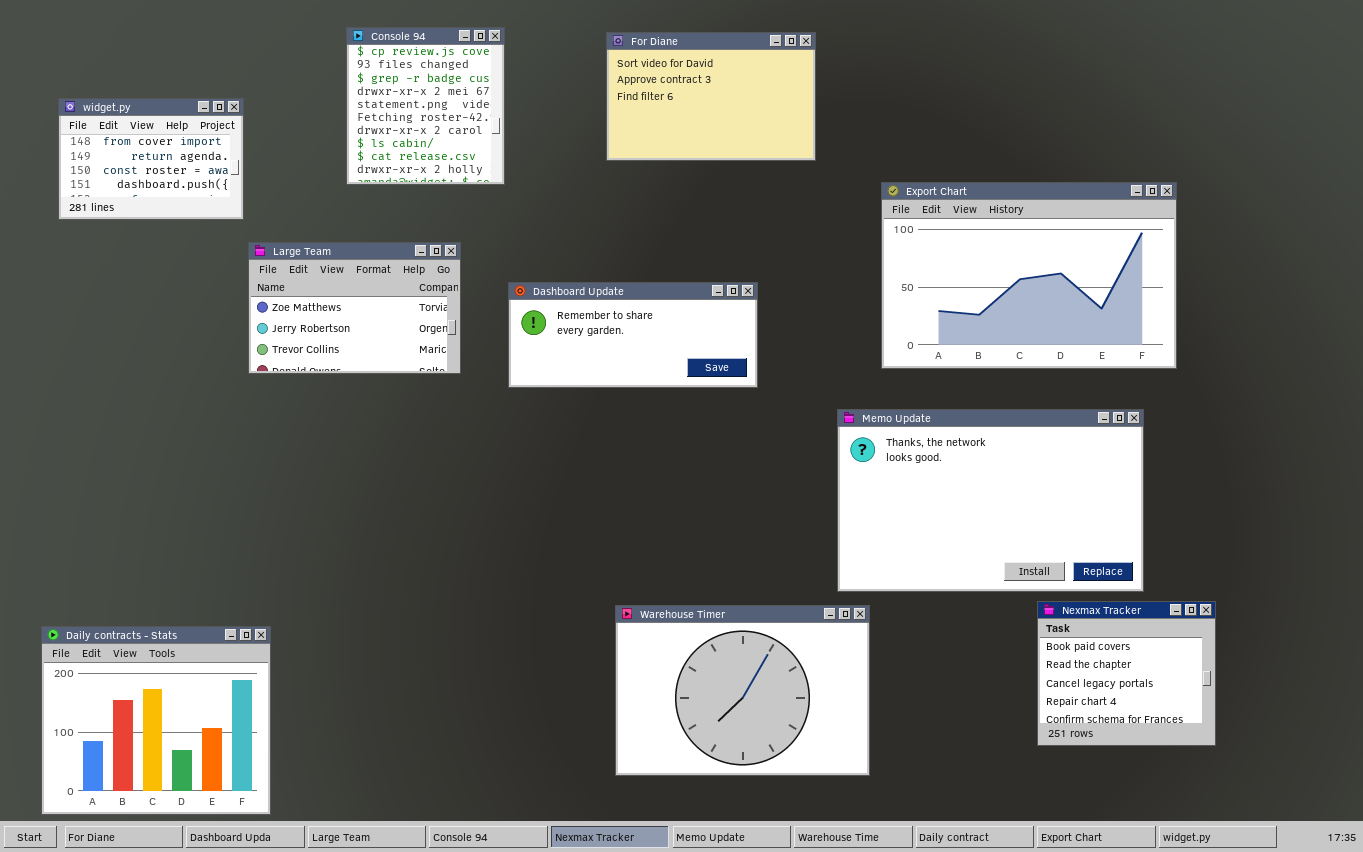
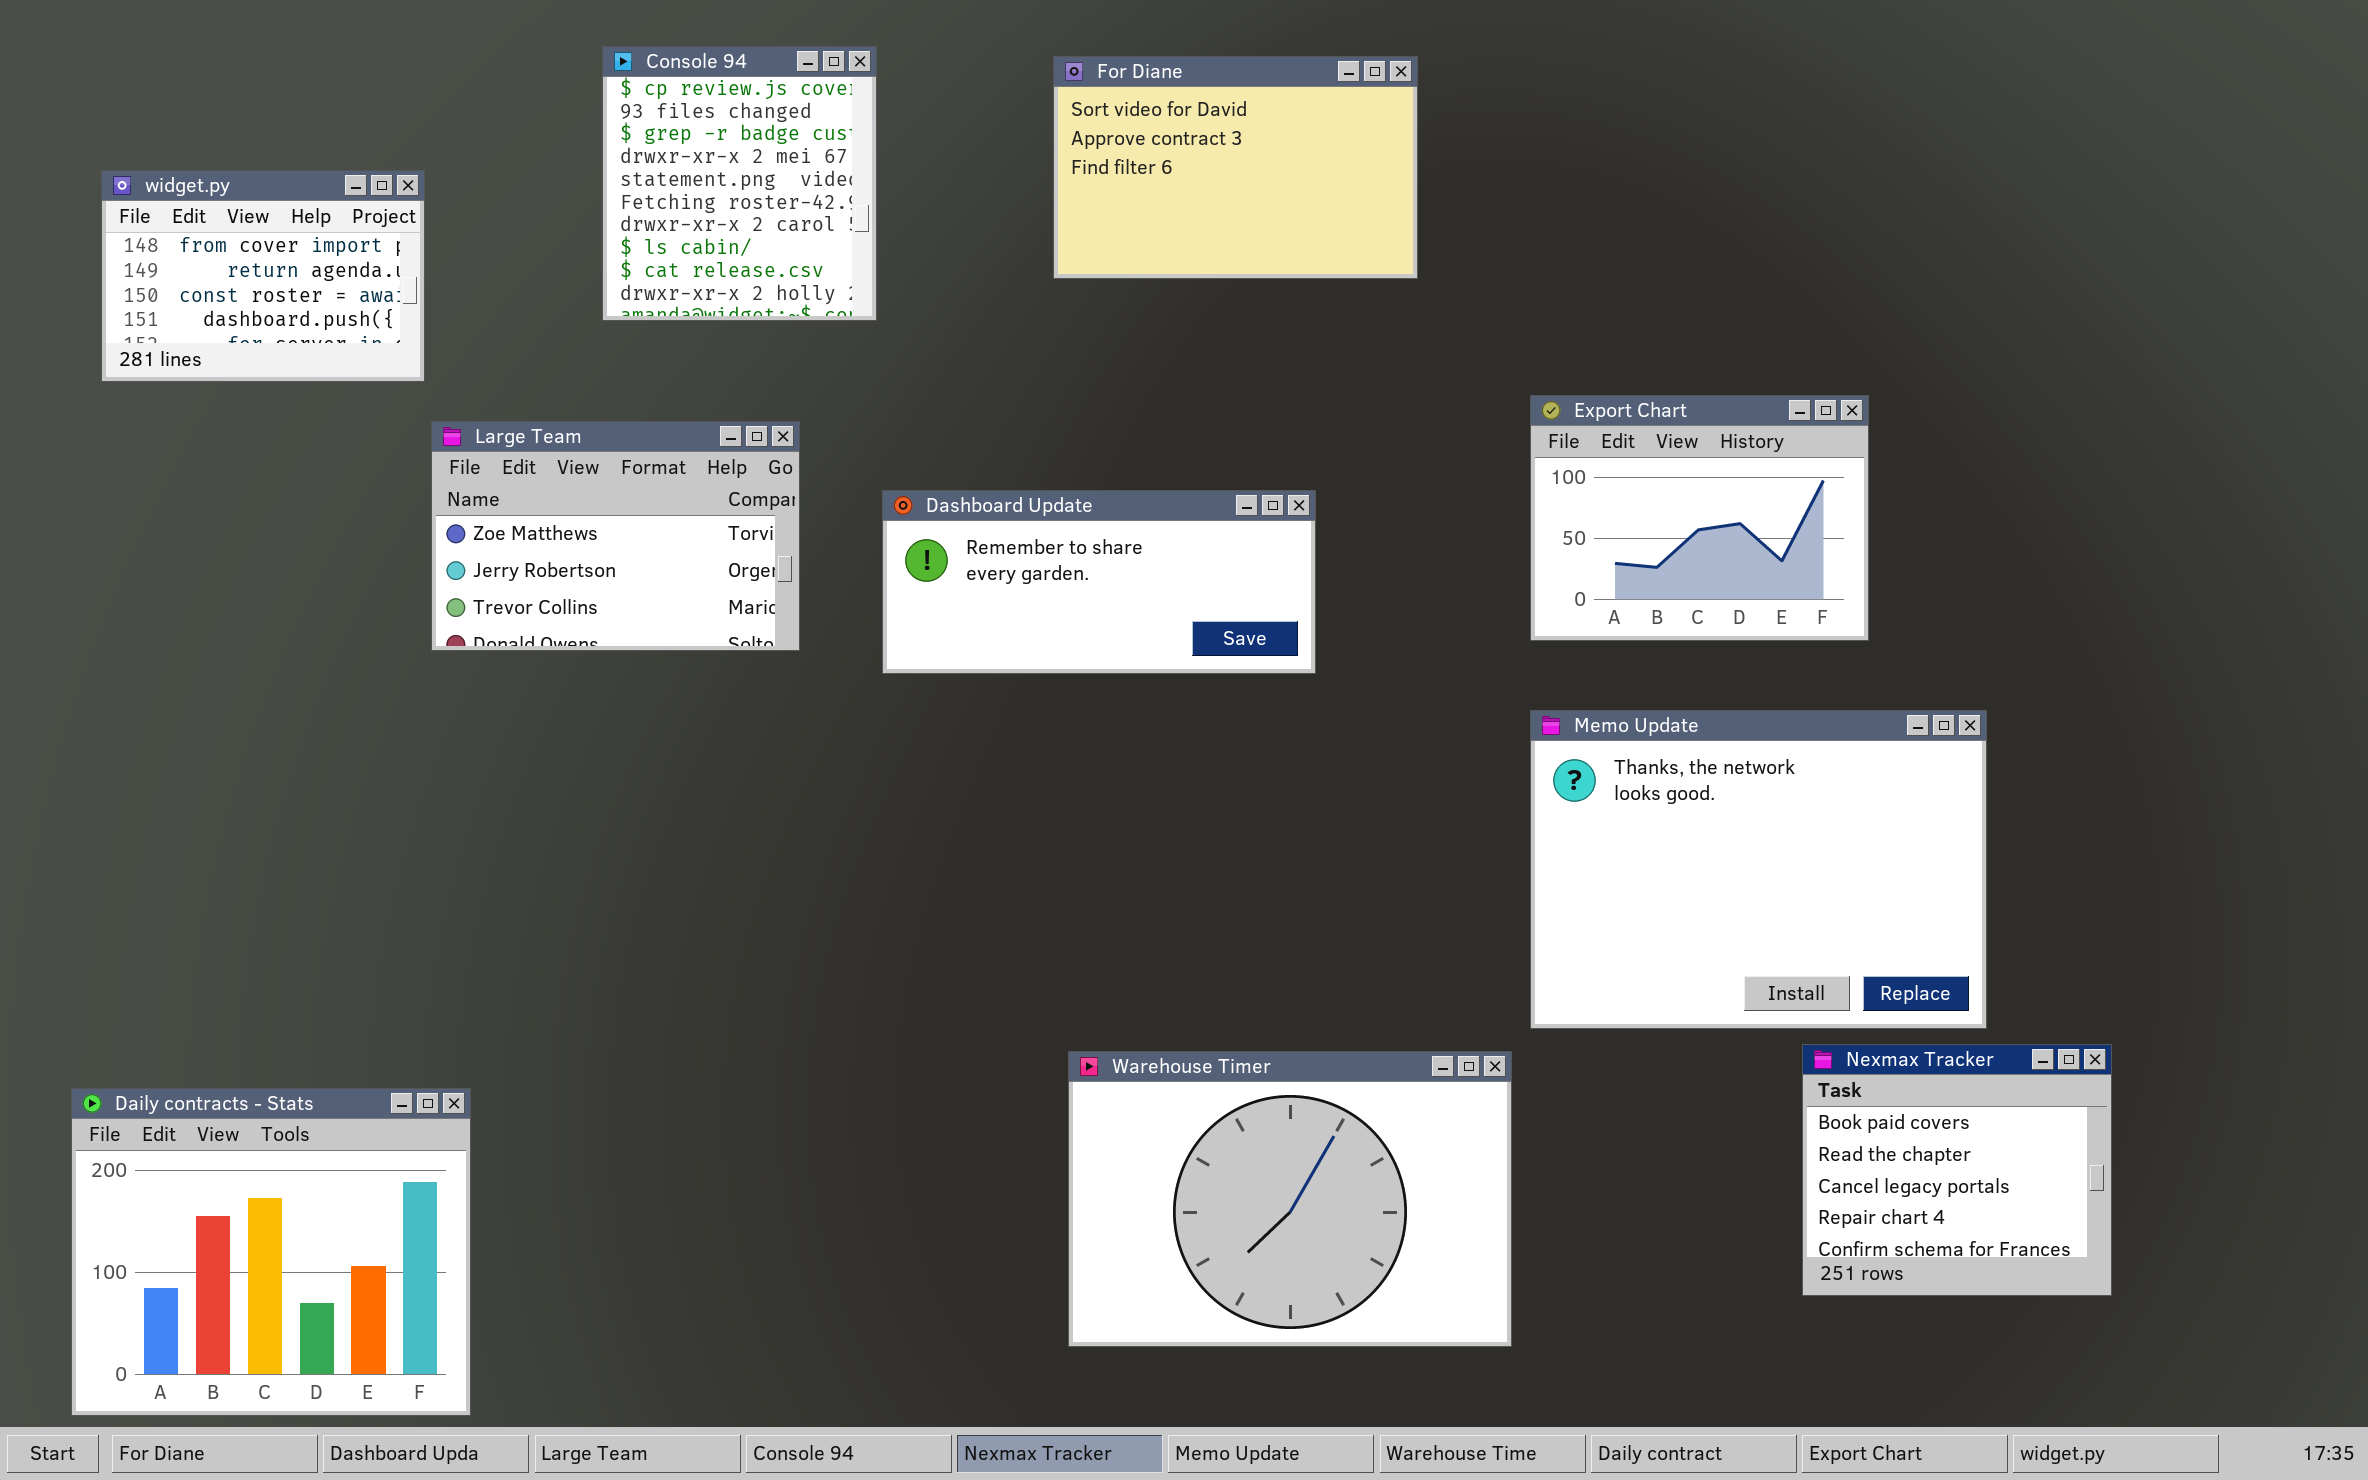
Export Chart: [881,182,1177,369] -> [1530,395,1869,641], resized
Memo Update: [837,409,1144,592] -> [1530,710,1987,1029], resized

